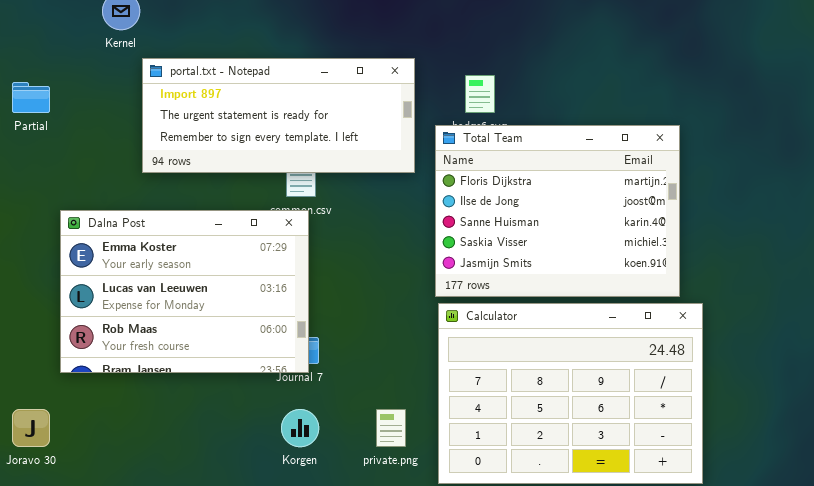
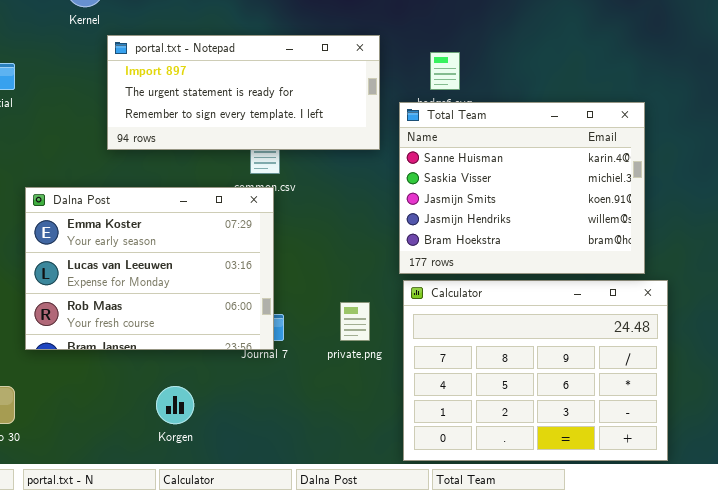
Total Team: [435,125,680,297] -> [399,102,645,274], scrolled down 2 rows
Korgen: [281,409,319,447] -> [156,386,194,424], moved
private.png: [376,409,406,447] -> [340,302,370,341], moved

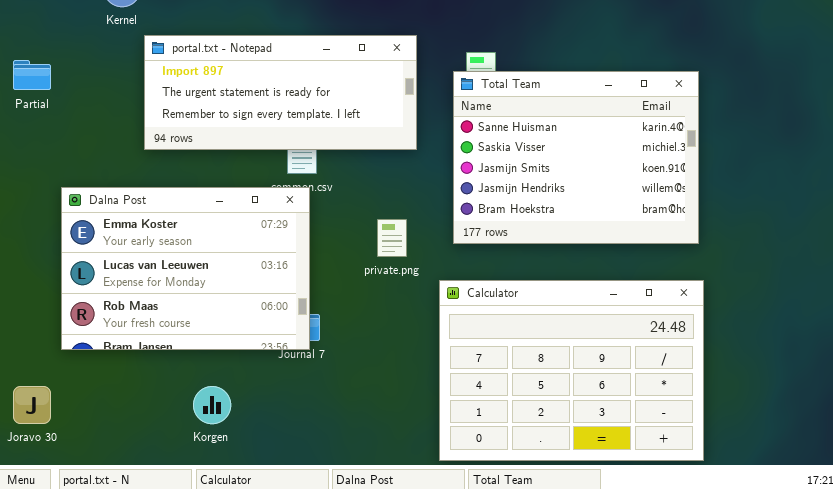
Total Team: [399,102,645,274] -> [453,71,699,244], moved
private.png: [340,302,370,341] -> [377,219,407,257], moved

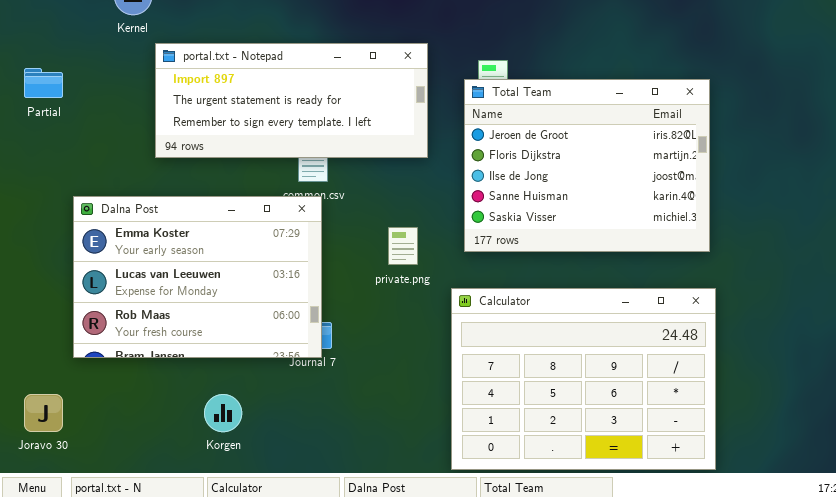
Total Team: [453,71,699,244] -> [464,79,710,252], scrolled up 3 rows

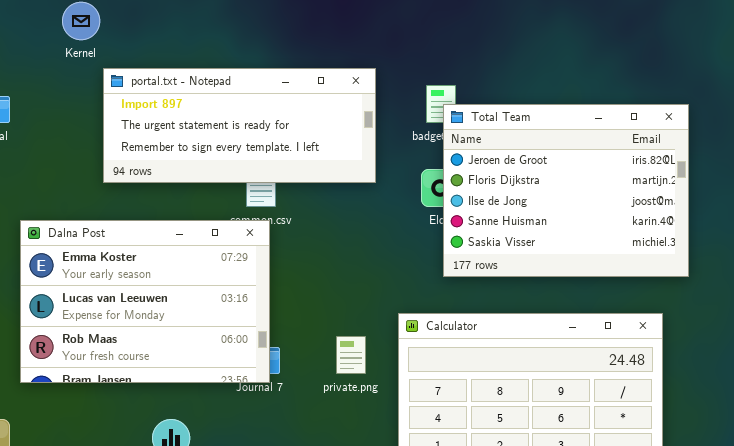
Total Team: [464,79,710,252] -> [443,104,689,277], moved
private.png: [388,227,418,265] -> [336,336,366,374], moved

